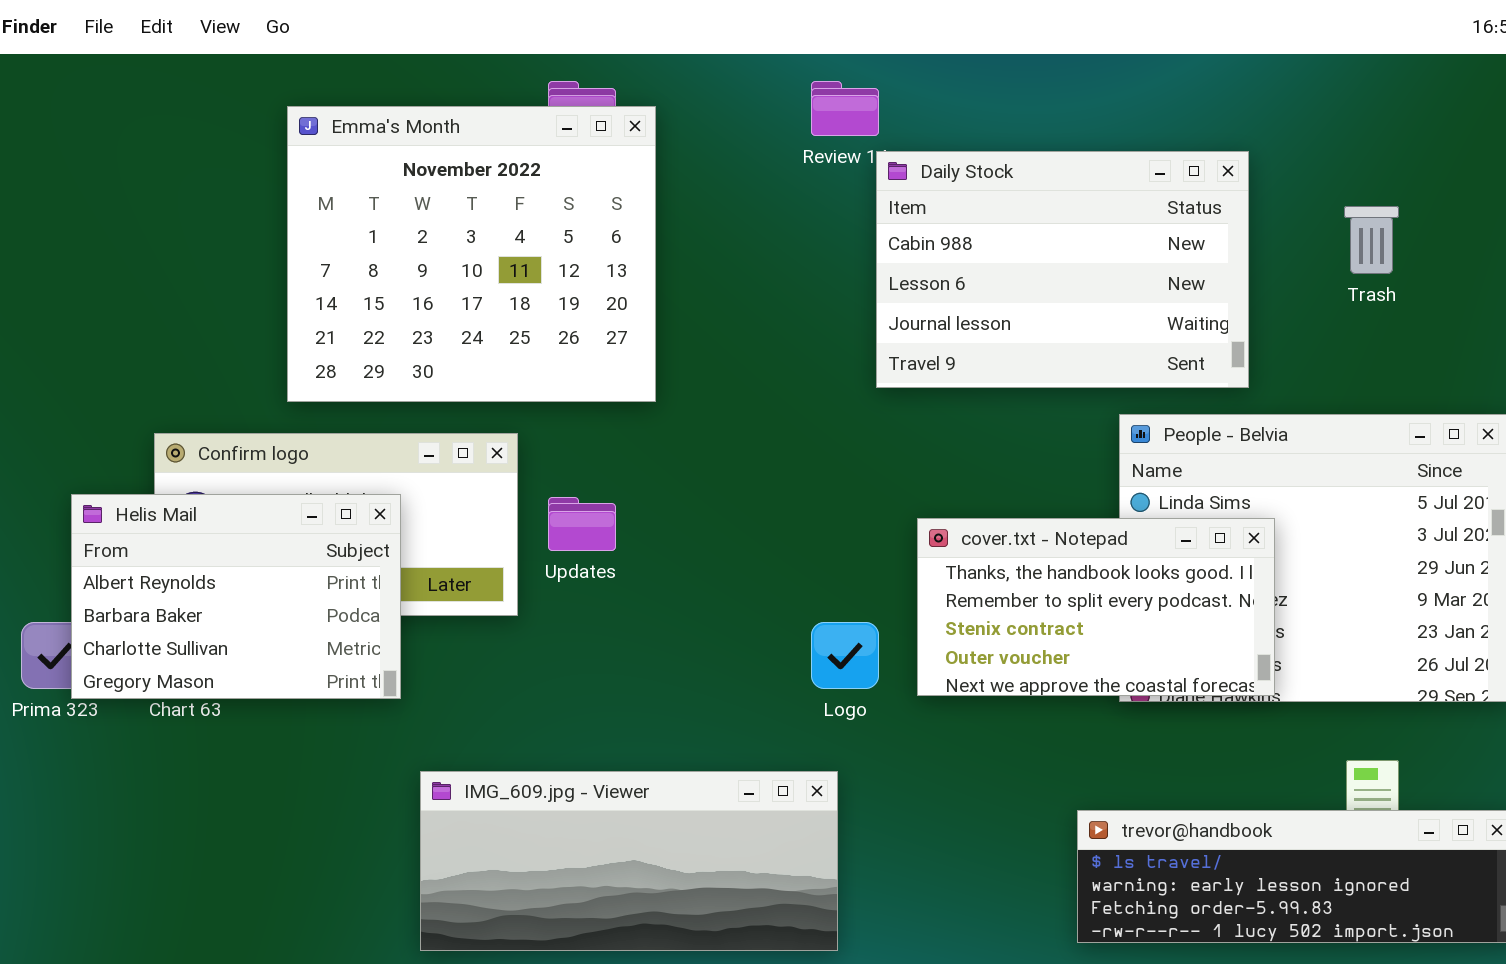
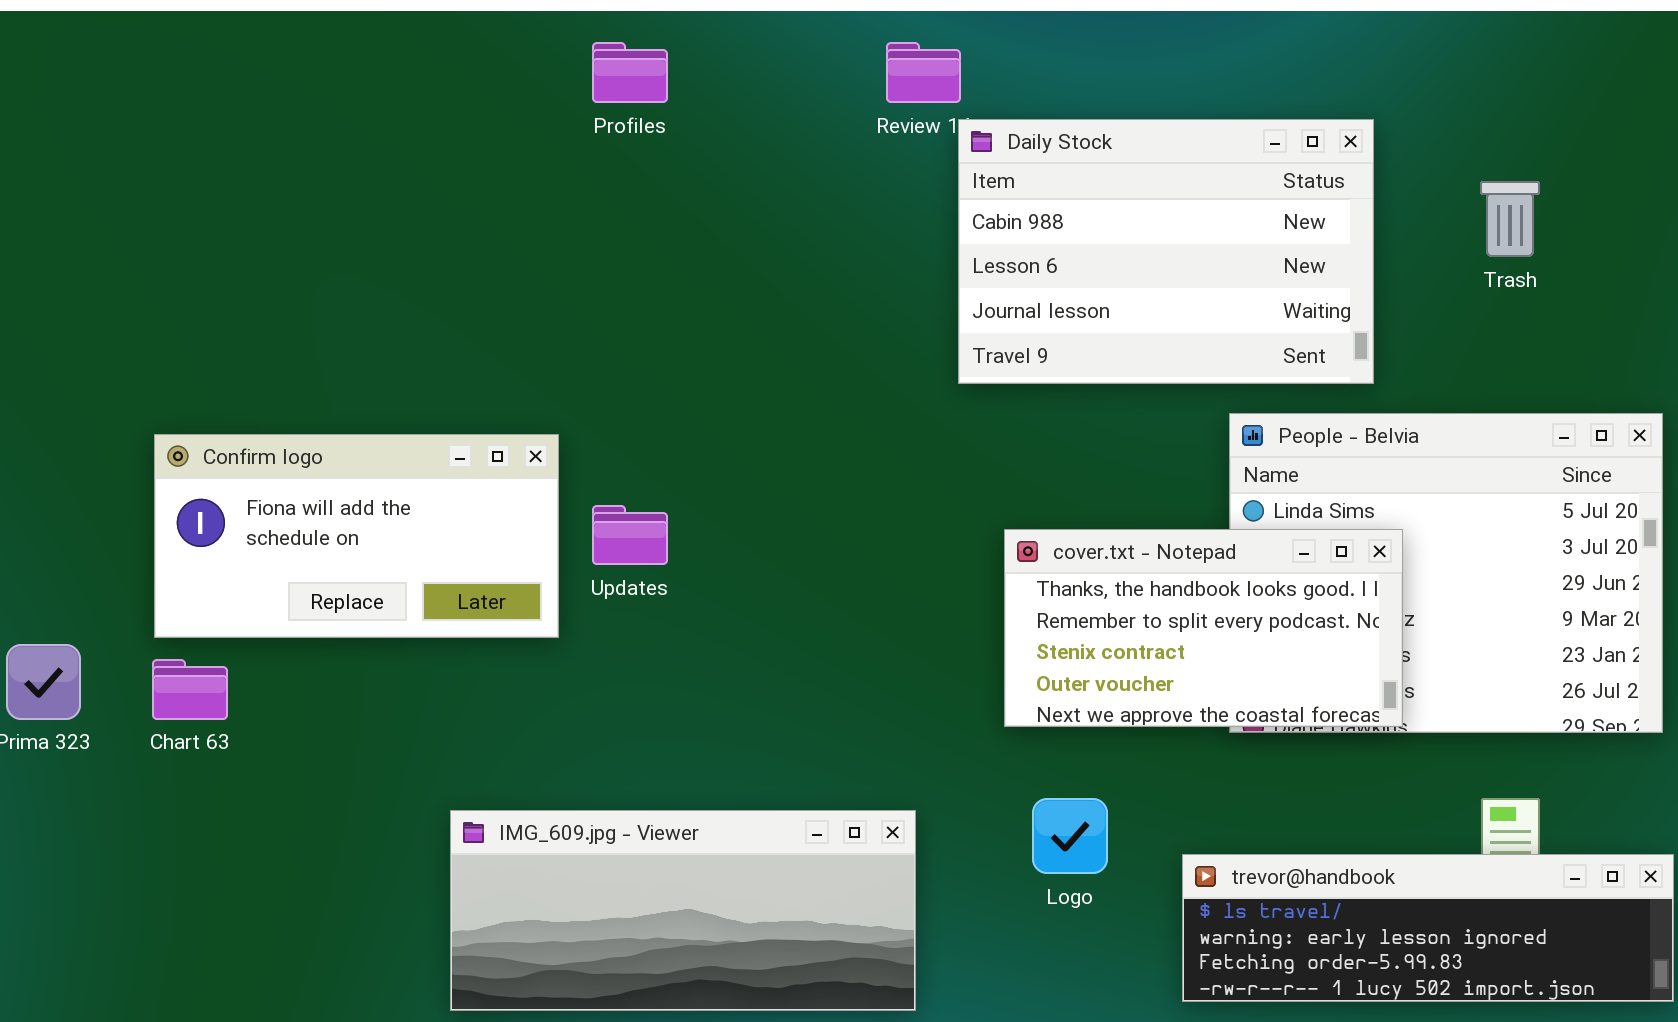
Emma's Month: [287,106,656,402] -> none, closed
Helis Mail: [71,494,401,699] -> none, closed
Logo: [811,622,879,689] -> [1032,798,1108,874], moved

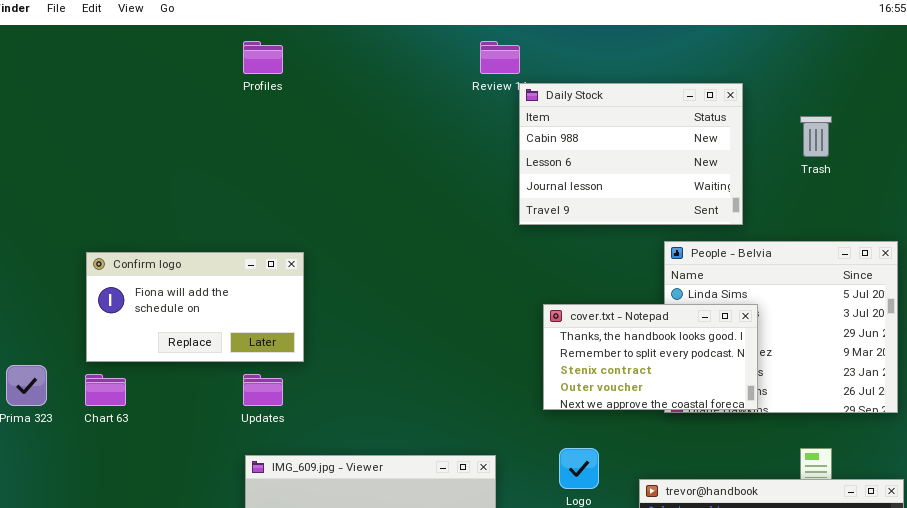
Profiles: [592,42,668,103] -> [243,41,283,74], moved
Updates: [592,505,668,565] -> [243,374,283,406], moved

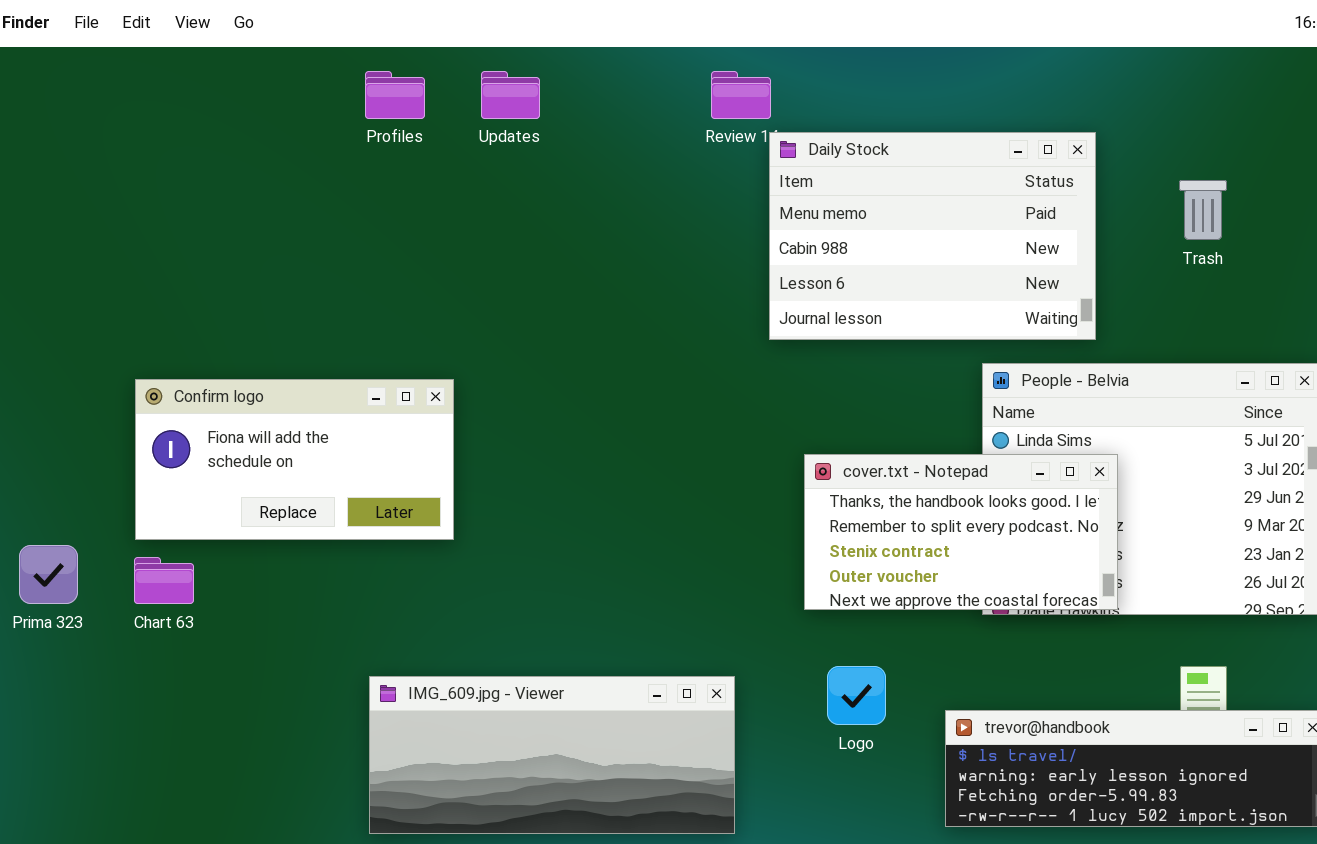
Daily Stock: [519,83,743,225] -> [769,132,1096,340], scrolled up 1 row
Updates: [243,374,283,406] -> [481,71,540,119], moved

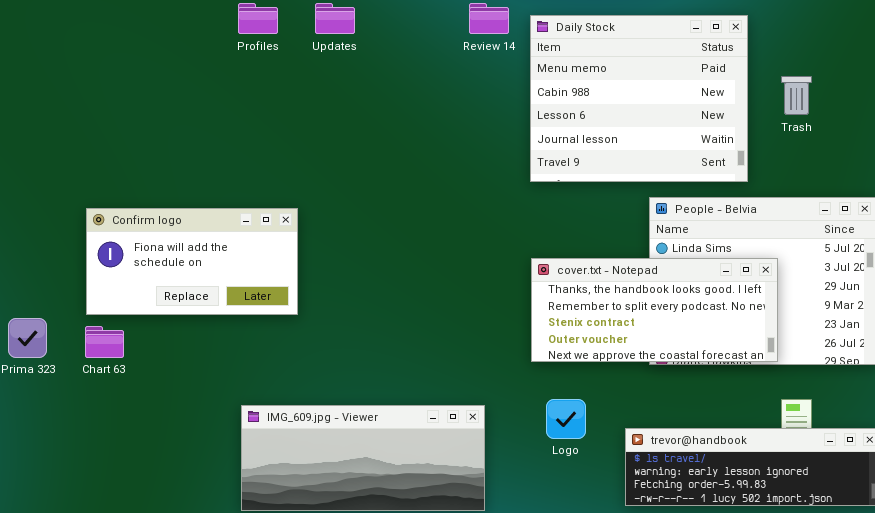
Daily Stock: [769,132,1096,340] -> [530,15,748,182], moved, resized
cover.txt - Notepad: [804,454,1118,610] -> [531,258,778,362], resized

